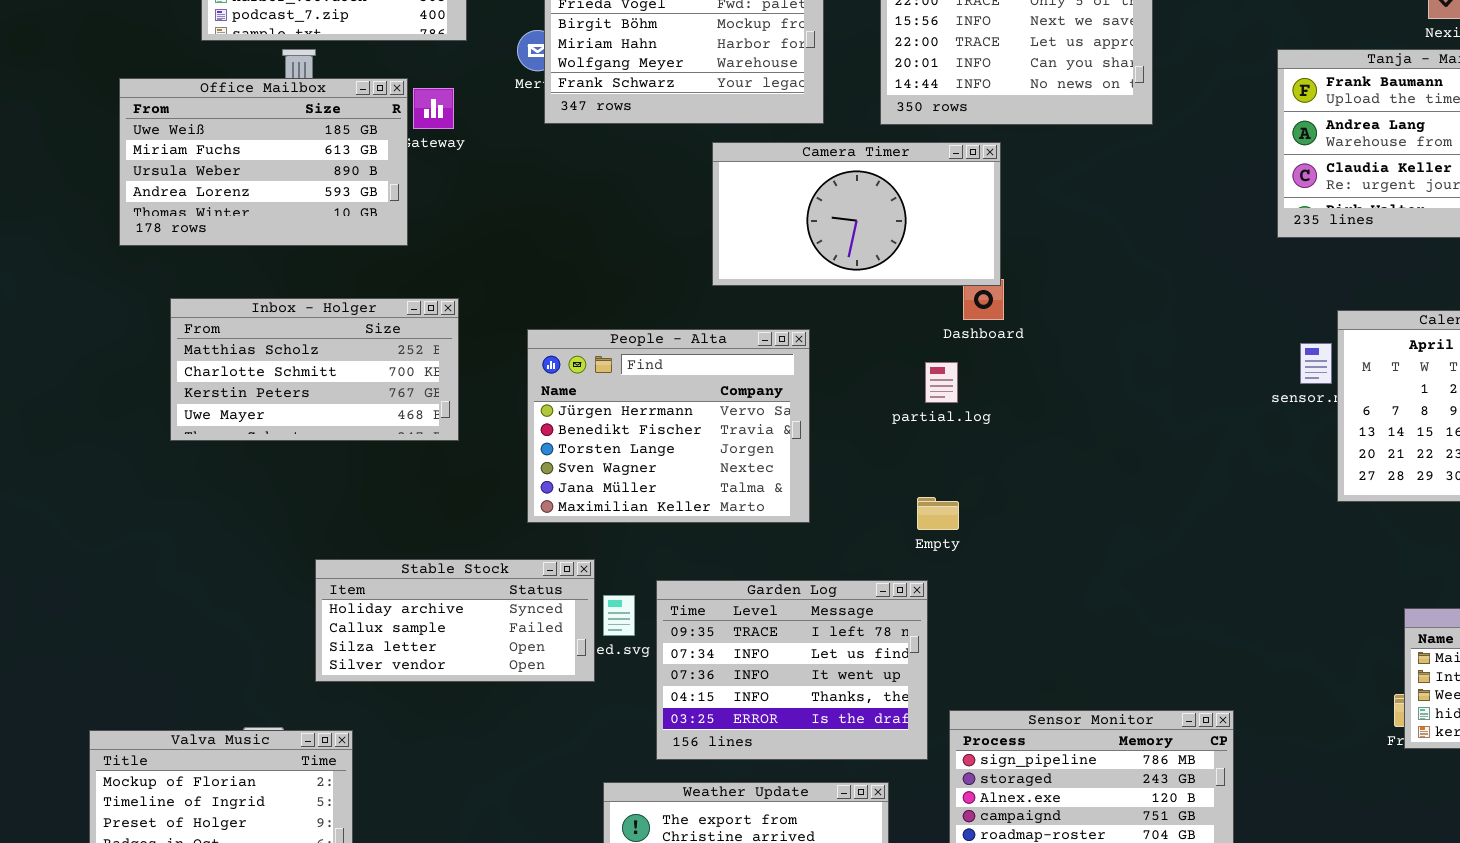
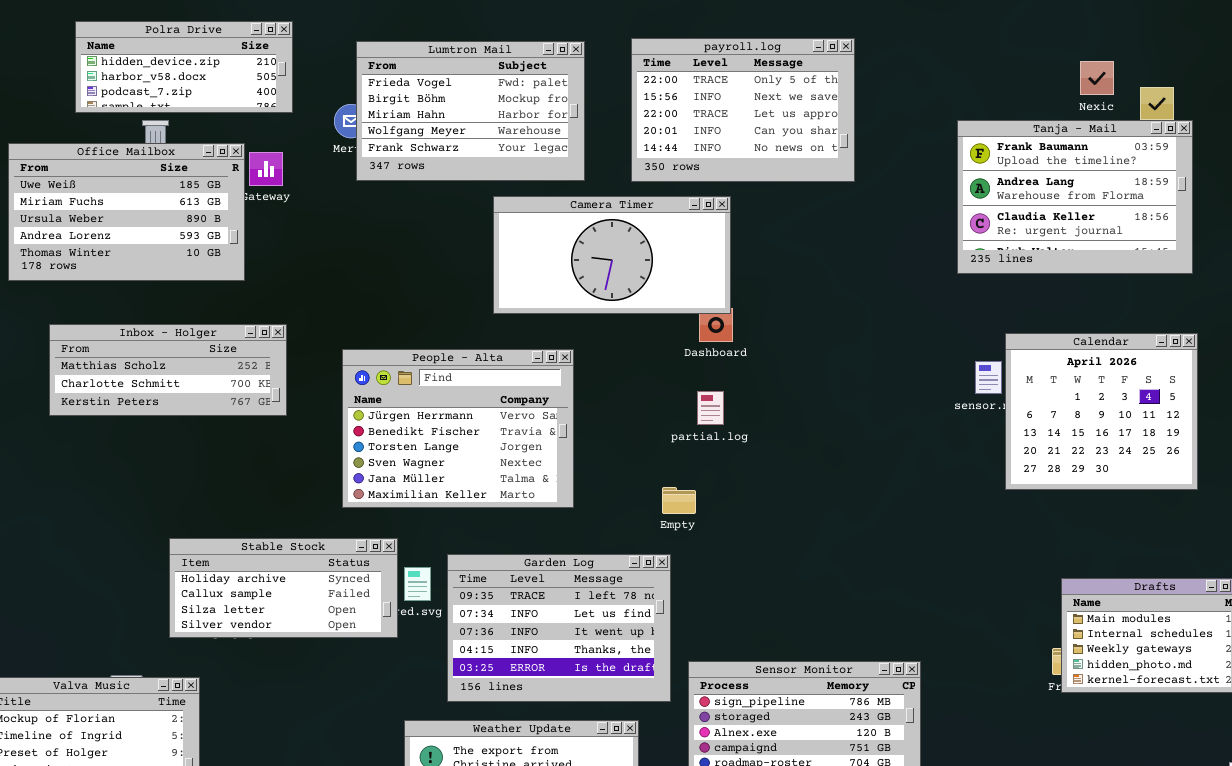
Inbox - Holger: [170,298,459,441] -> [49,324,287,416], resized
partial.log: [925,362,958,403] -> [697,391,724,425], moved

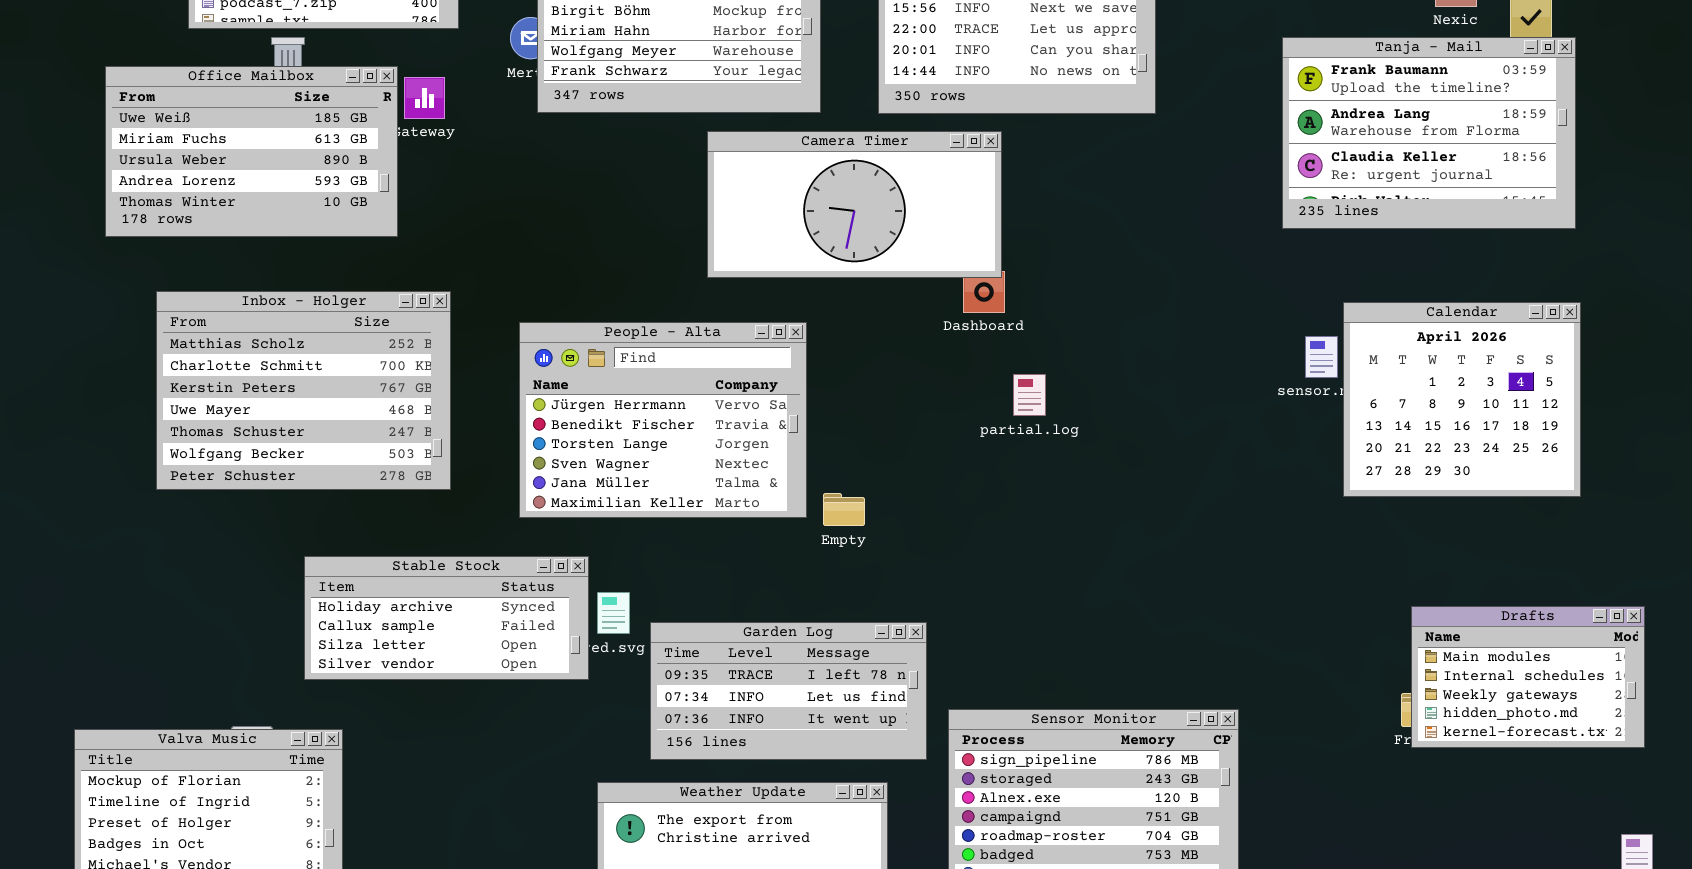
Inbox - Holger: [49,324,287,416] -> [156,291,451,490], resized
partial.log: [697,391,724,425] -> [1013,374,1046,416], moved
Empty: [662,487,696,514] -> [823,493,865,526], moved
Garden Log: [447,554,671,702] -> [650,622,927,760], resized

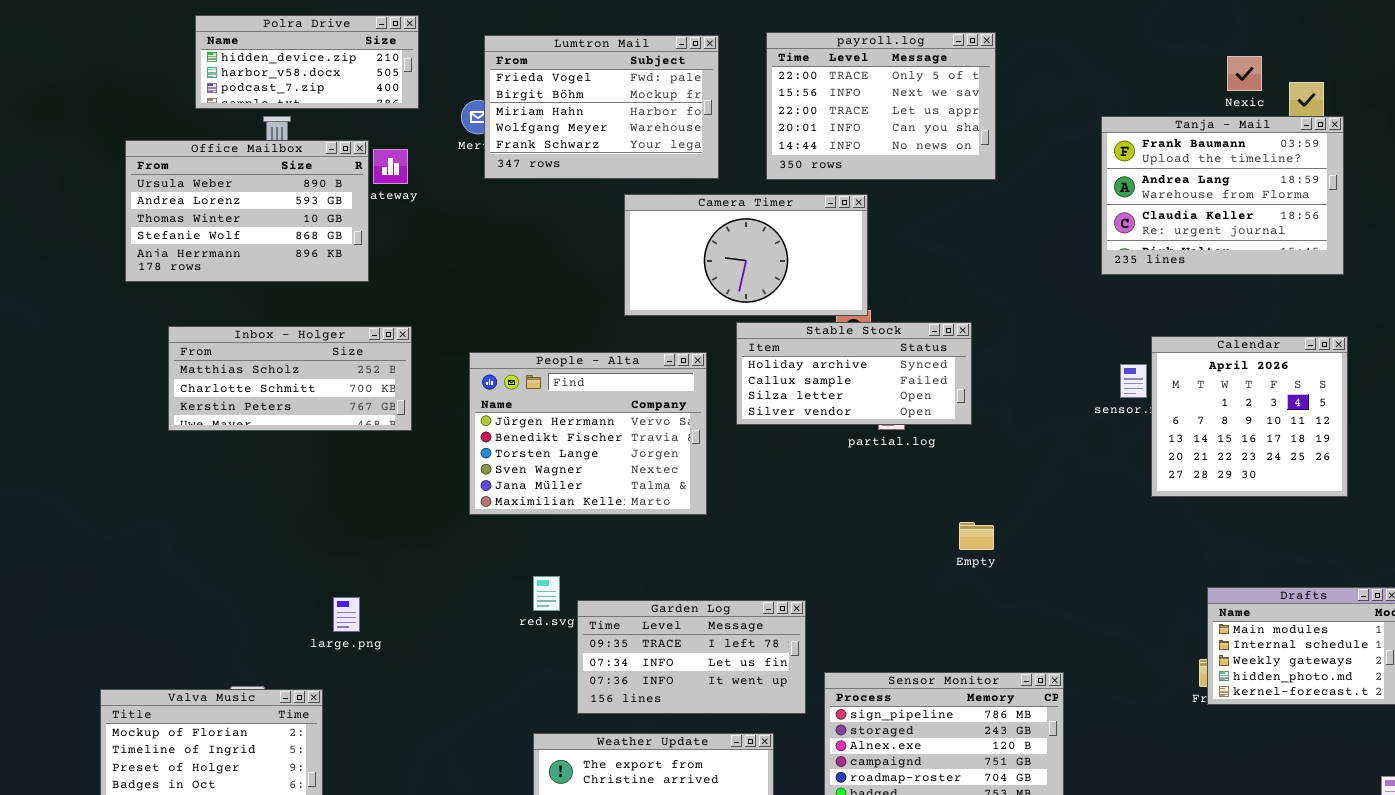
Office Mailbox: [105,66,398,237] -> [125,140,369,282], scrolled down 2 rows
Inbox - Holger: [156,291,451,490] -> [168,326,412,431], resized
Empty: [823,493,865,526] -> [959,522,994,550], moved
Stable Stock: [304,556,589,680] -> [736,322,972,425], moved

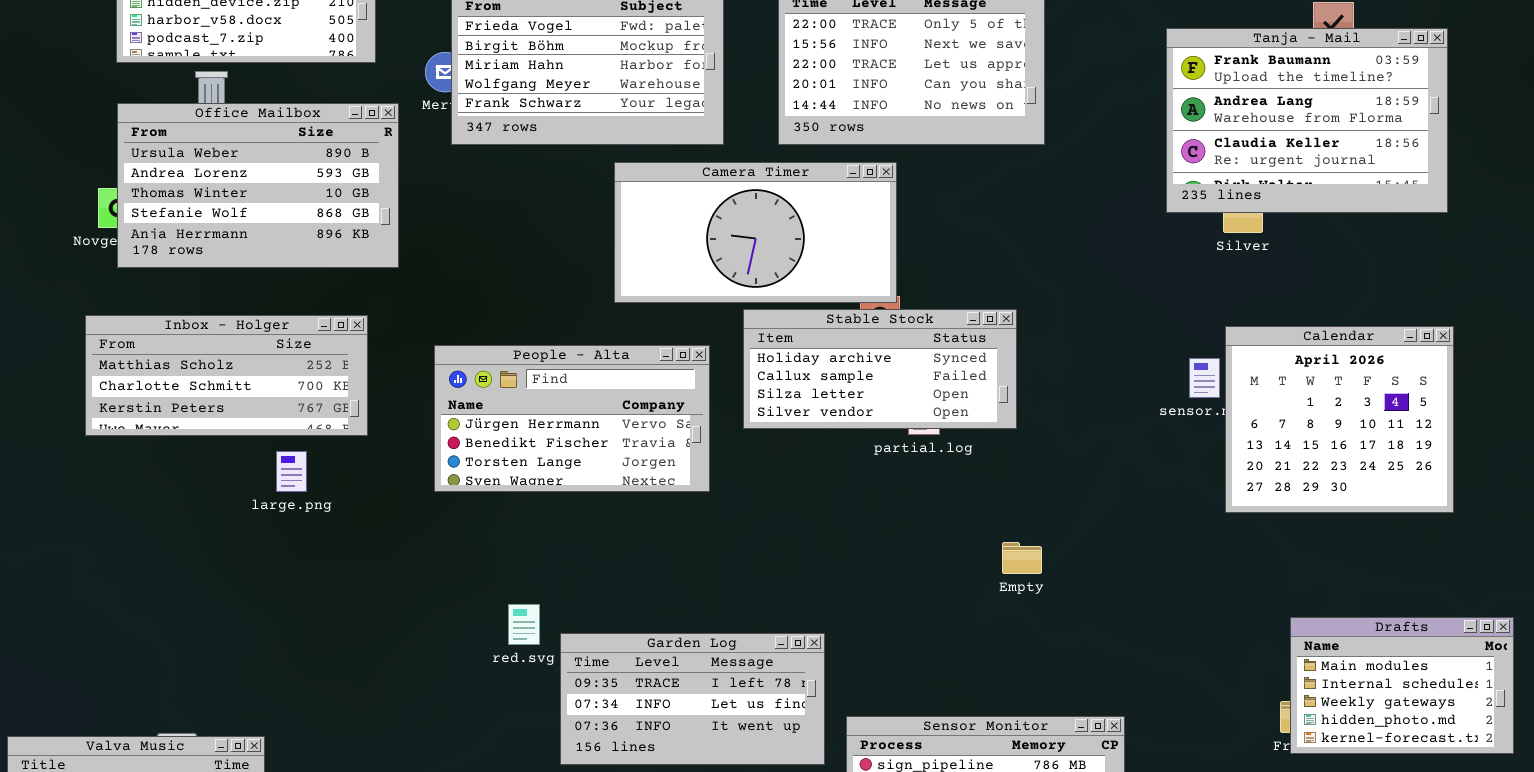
Tanja - Mail: [1101,116,1344,275] -> [1166,28,1448,213], moved
Office Mailbox: [125,140,369,282] -> [117,103,399,268], moved
People - Alta: [469,352,707,515] -> [434,345,710,492], resized
large.png: [333,597,360,632] -> [276,451,307,492], moved

